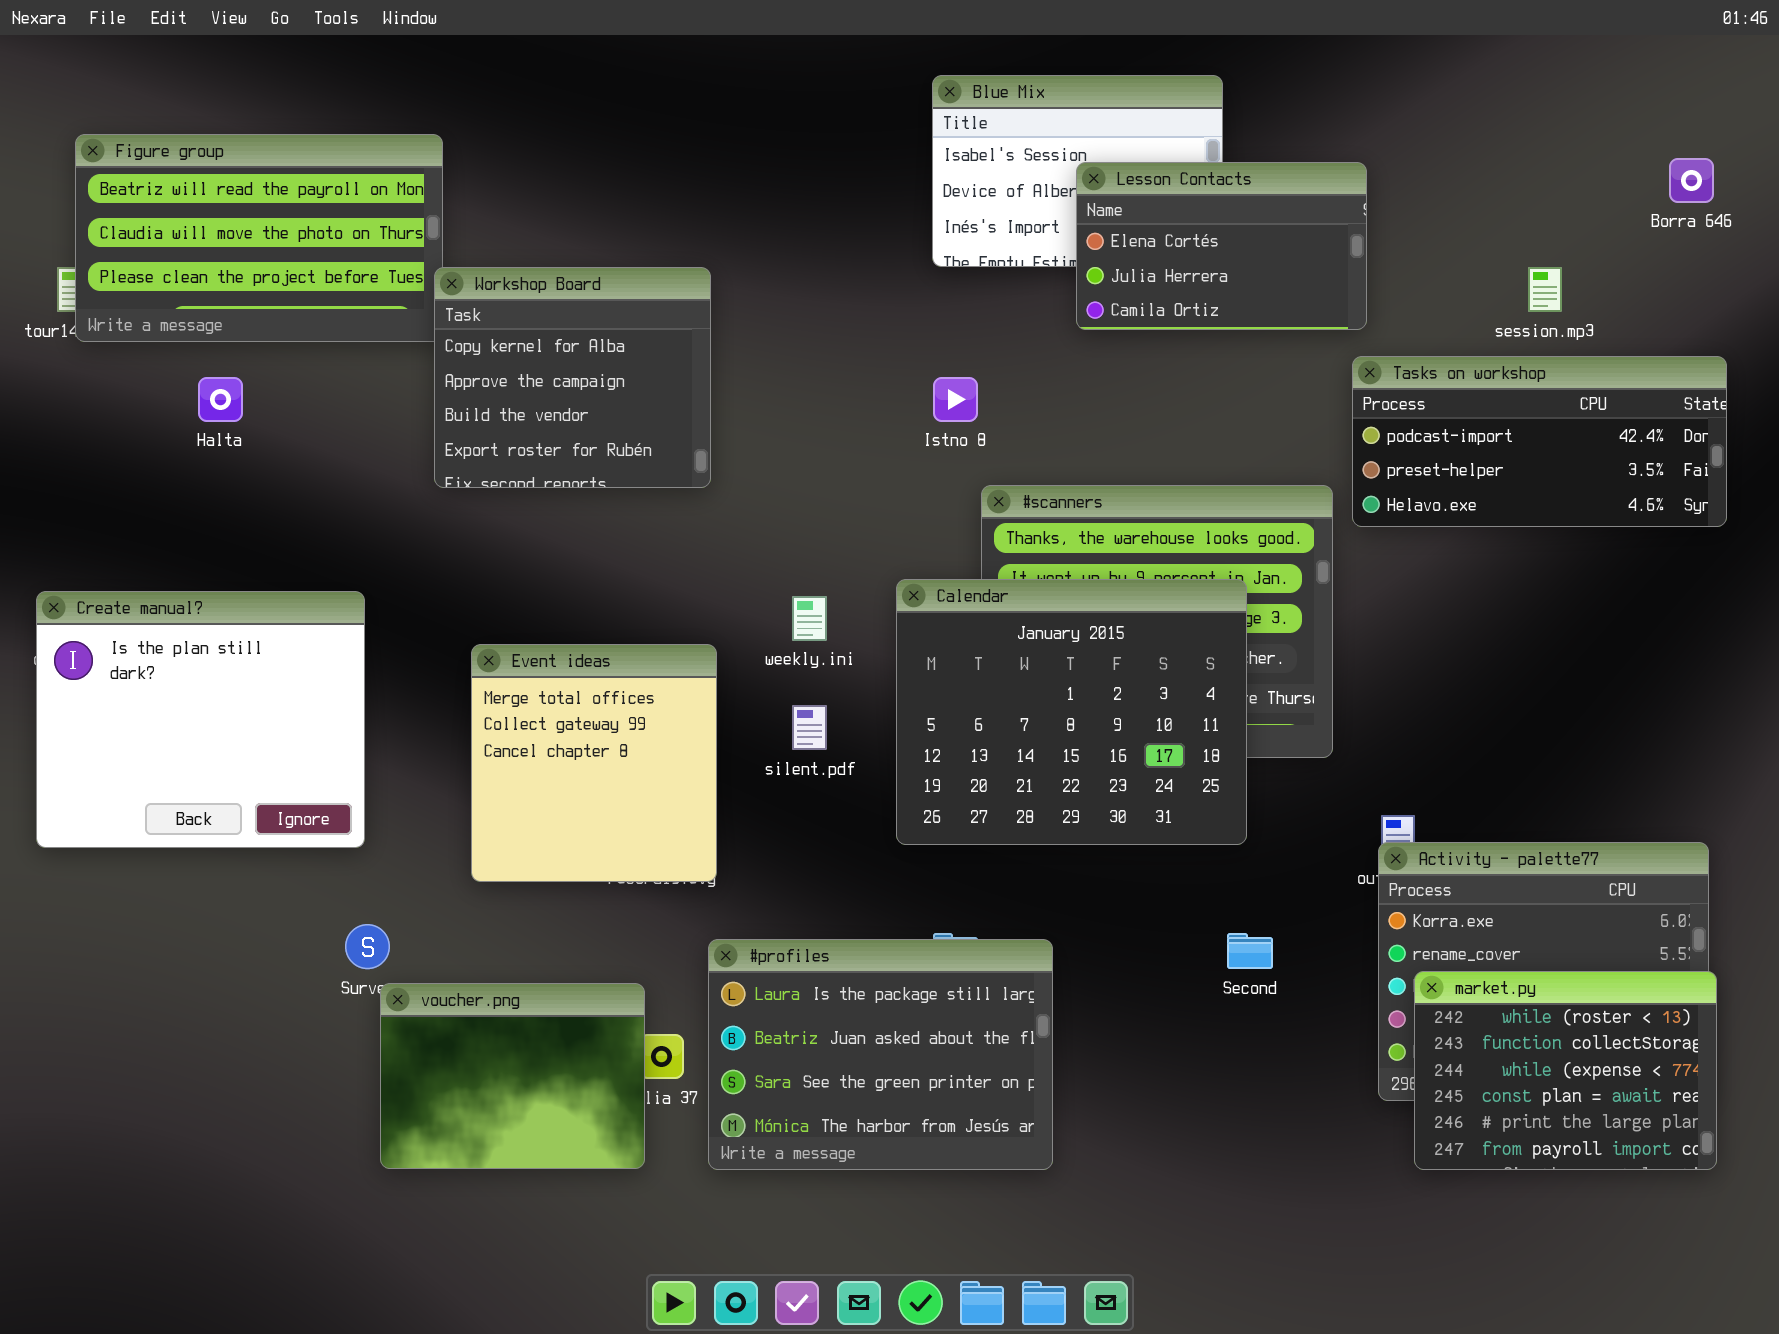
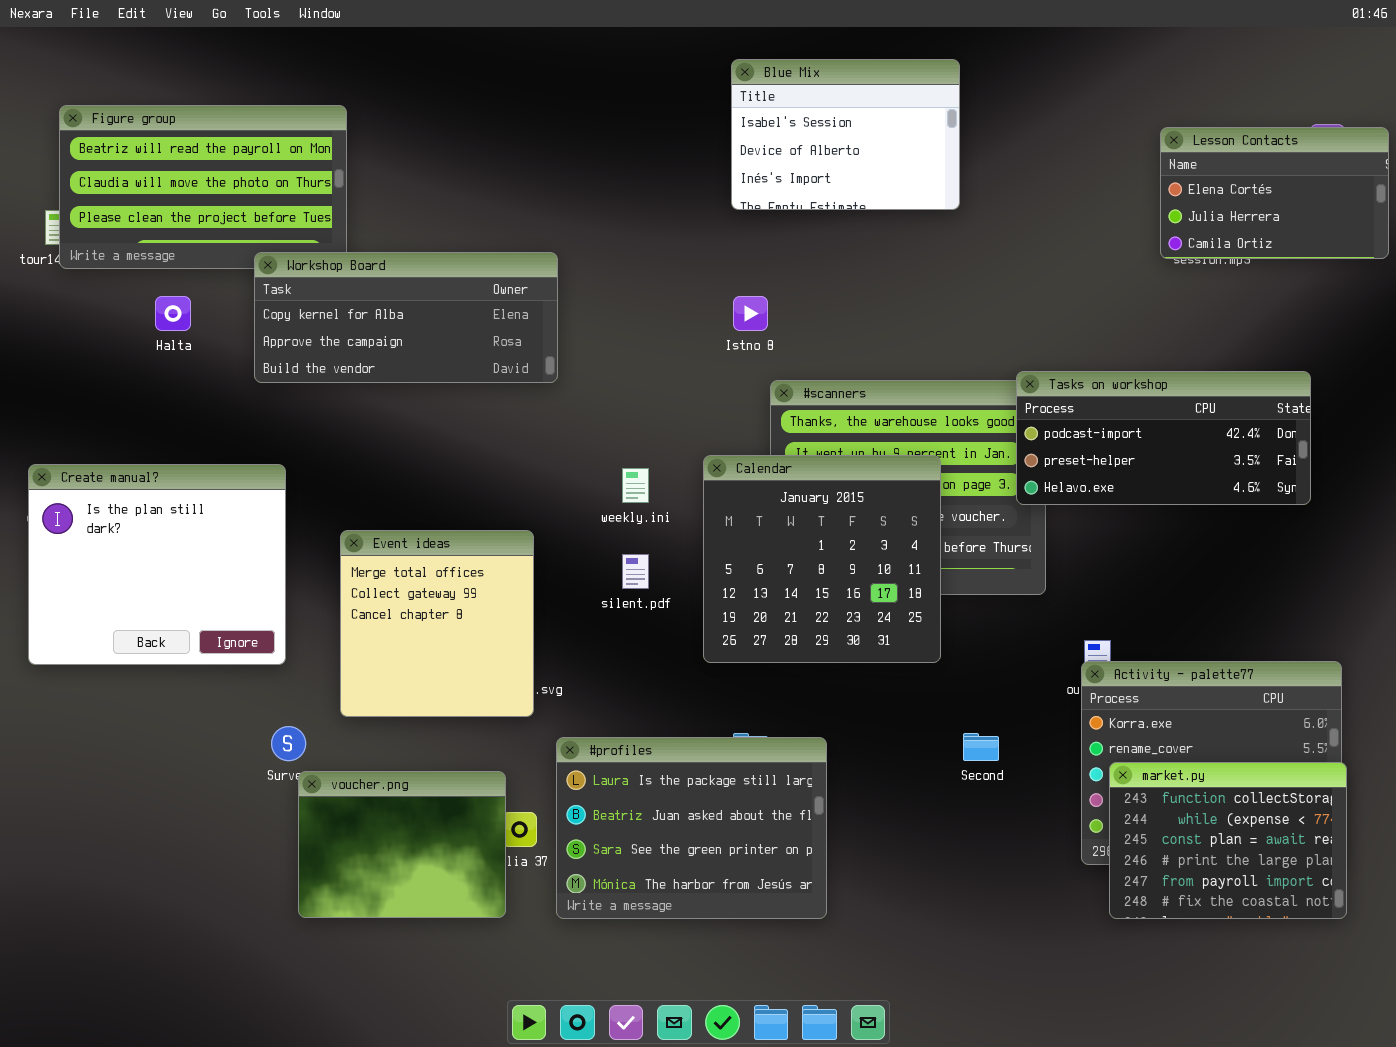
Lesson Contacts: [1076,162,1367,330] -> [1160,127,1389,259], moved
Workshop Board: [434,267,711,488] -> [254,252,558,383], resized
Tasks on workshop: [1352,356,1727,527] -> [1016,371,1311,505], moved
Calendar: [896,579,1247,845] -> [703,455,941,663], resized
Event ideas: [471,644,717,882] -> [340,530,534,717], moved
market.py: [1414,971,1717,1170] -> [1109,762,1347,919], scrolled down 1 row

